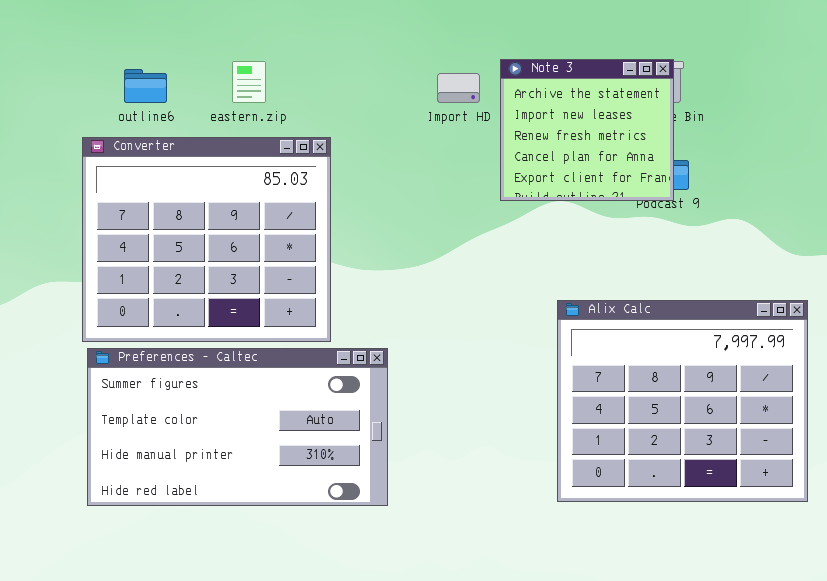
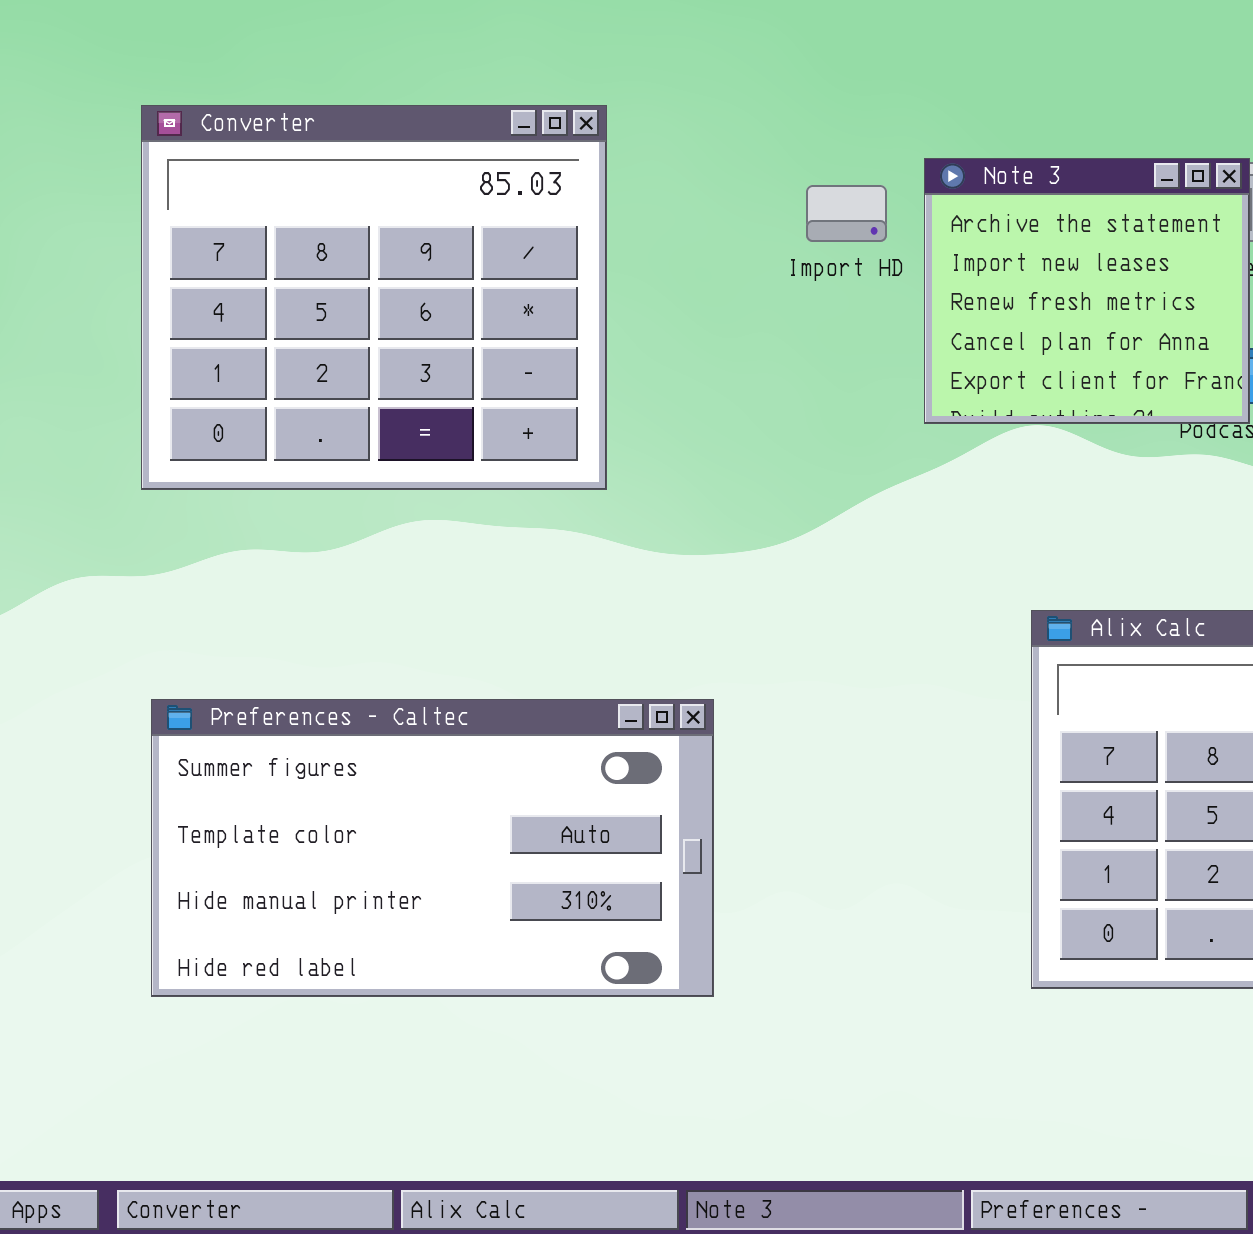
Converter: [82,137,331,342] -> [141,105,607,490], moved

